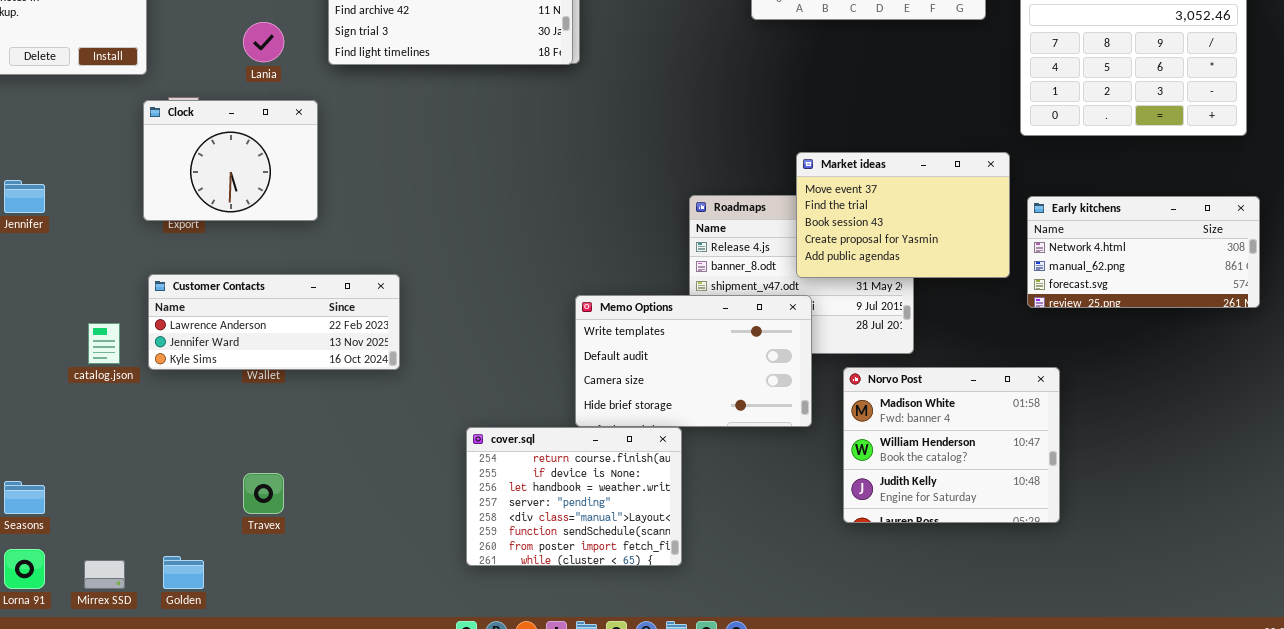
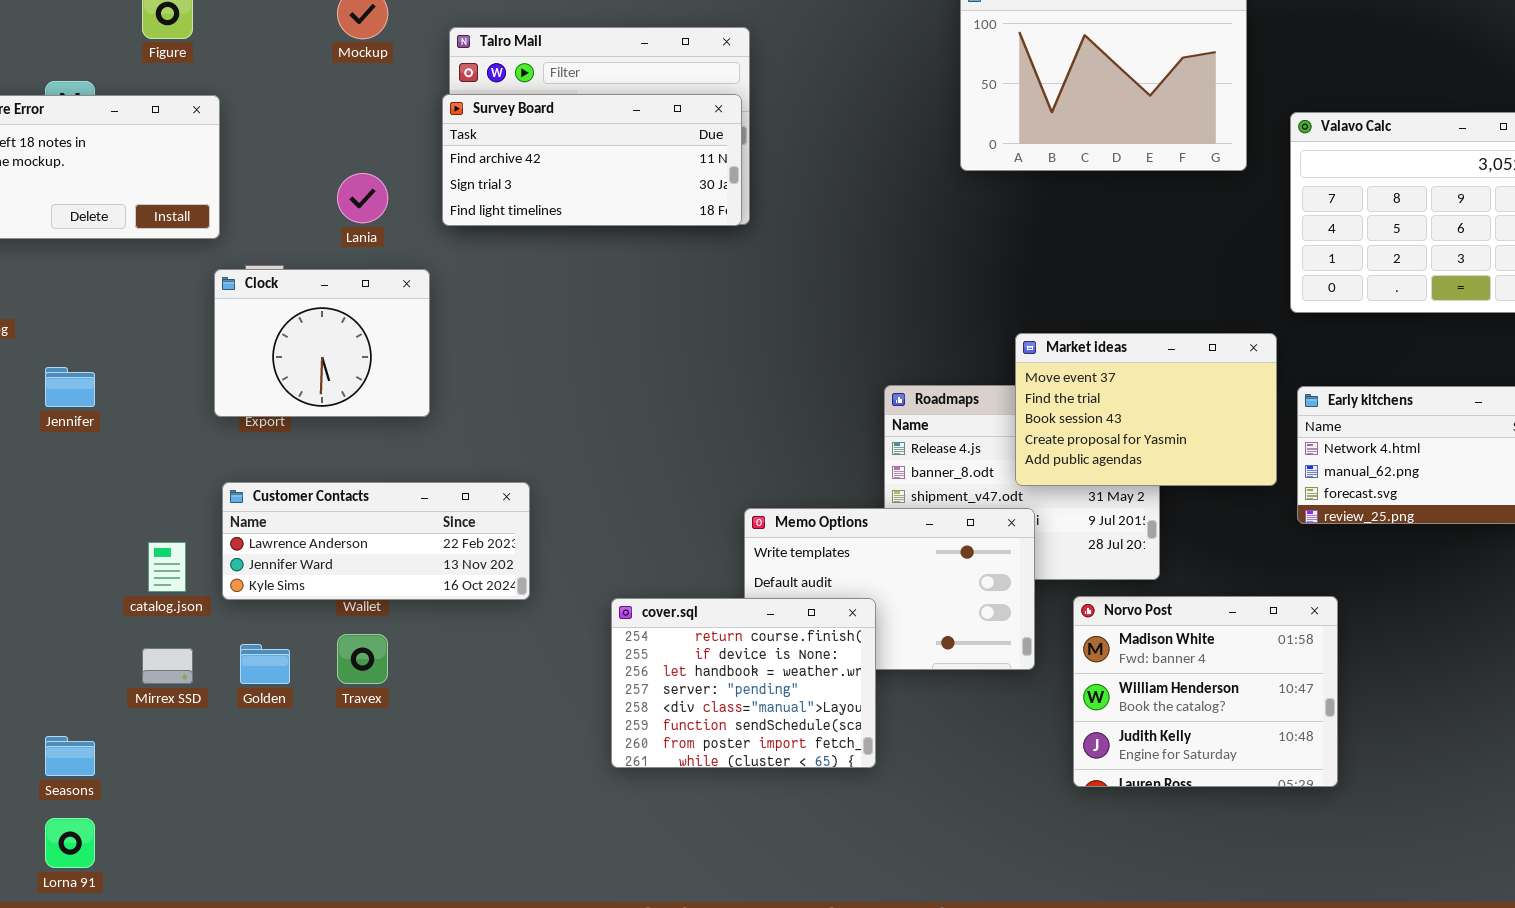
cover.sql: [466,427,682,566] -> [611,598,876,768], moved
Travex: [243,473,284,514] -> [337,634,388,684], moved
Golden: [163,556,204,589] -> [240,644,290,684], moved
Mirrex SSD: [84,560,125,589] -> [142,648,193,684], moved

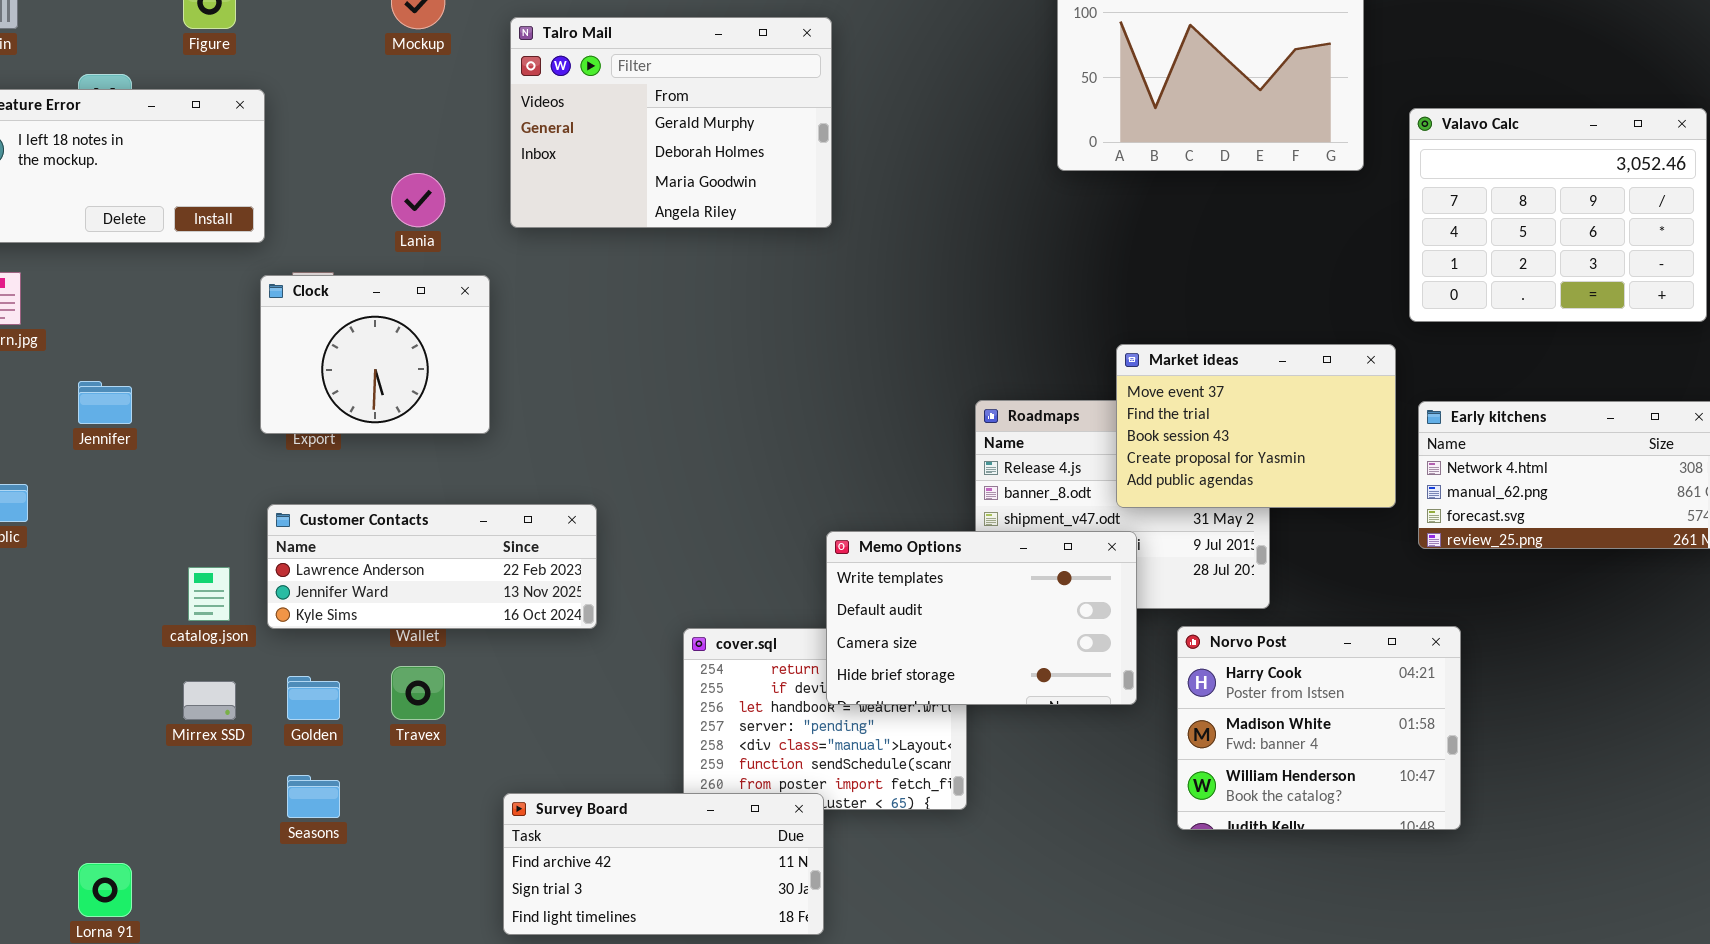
Survey Board: [442,94,742,226] -> [503,793,824,935], moved
Memo Options: [744,508,1035,670] -> [826,531,1137,705], raised
Norvo Post: [1073,596,1338,787] -> [1177,626,1461,830], scrolled up 1 row
Seasons: [45,736,95,776] -> [287,775,340,818], moved

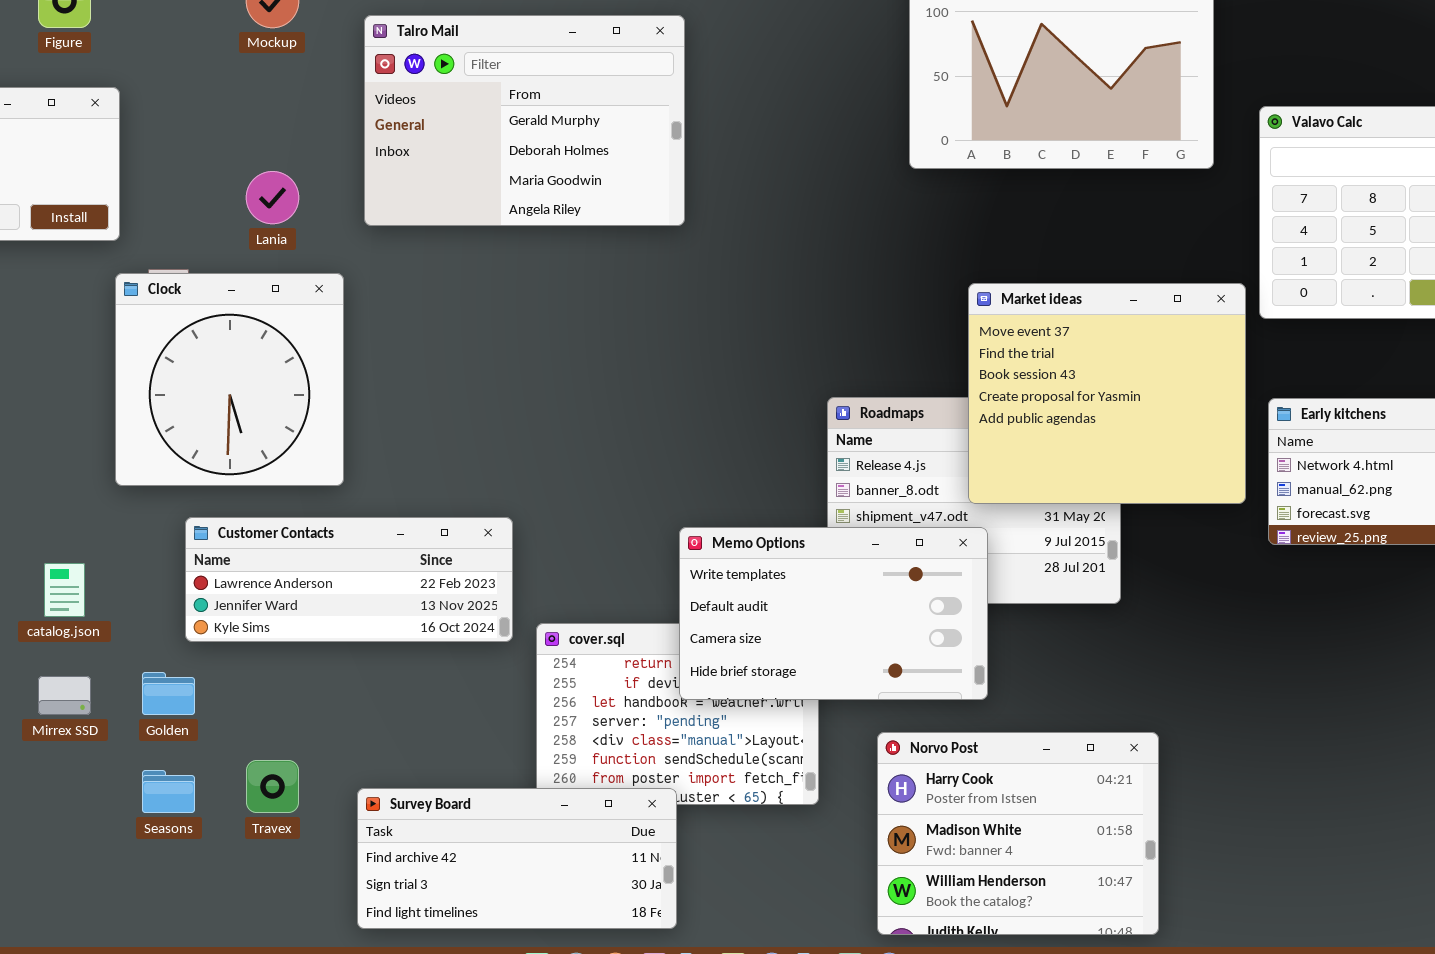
Clock: [260,275,490,434] -> [115,273,344,486], resized
Market ideas: [1116,344,1396,508] -> [968,283,1246,504], resized
Customer Contacts: [267,504,597,629] -> [185,517,513,642], moved
Norvo Post: [1177,626,1461,830] -> [877,732,1159,935], moved
Travex: [391,666,445,720] -> [246,760,299,813], moved

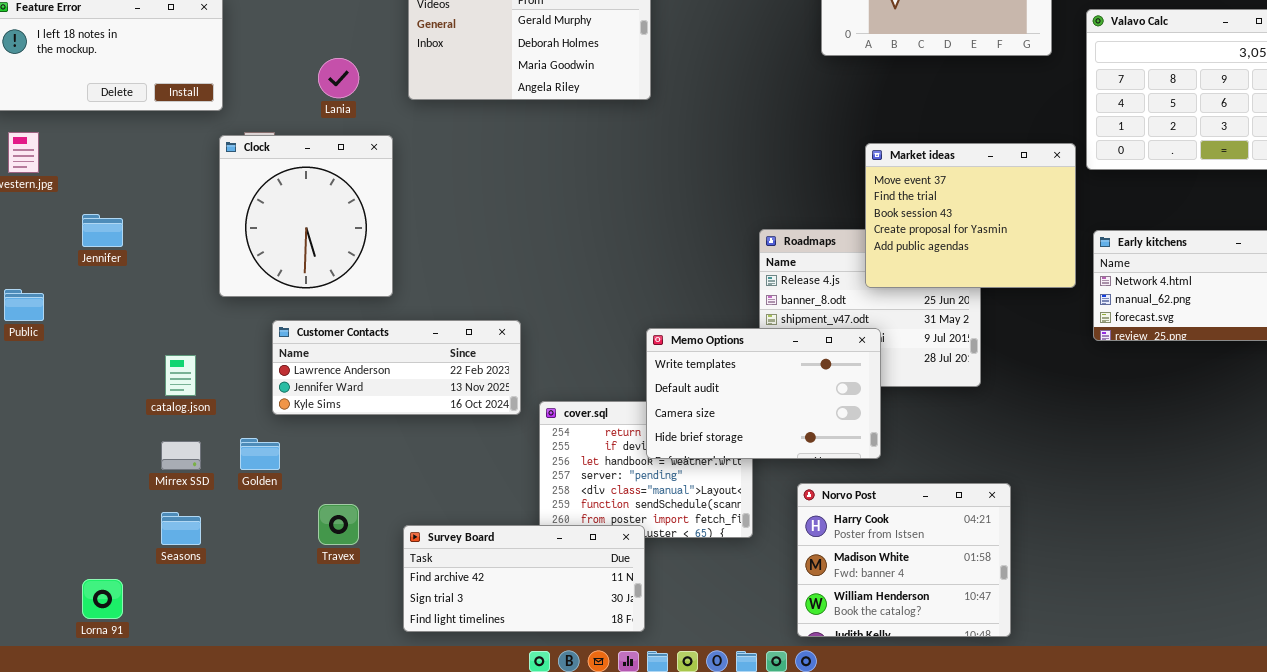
Market ideas: [968,283,1246,504] -> [865,143,1076,288], resized
Seasons: [142,770,195,813] -> [161,512,201,545], moved

